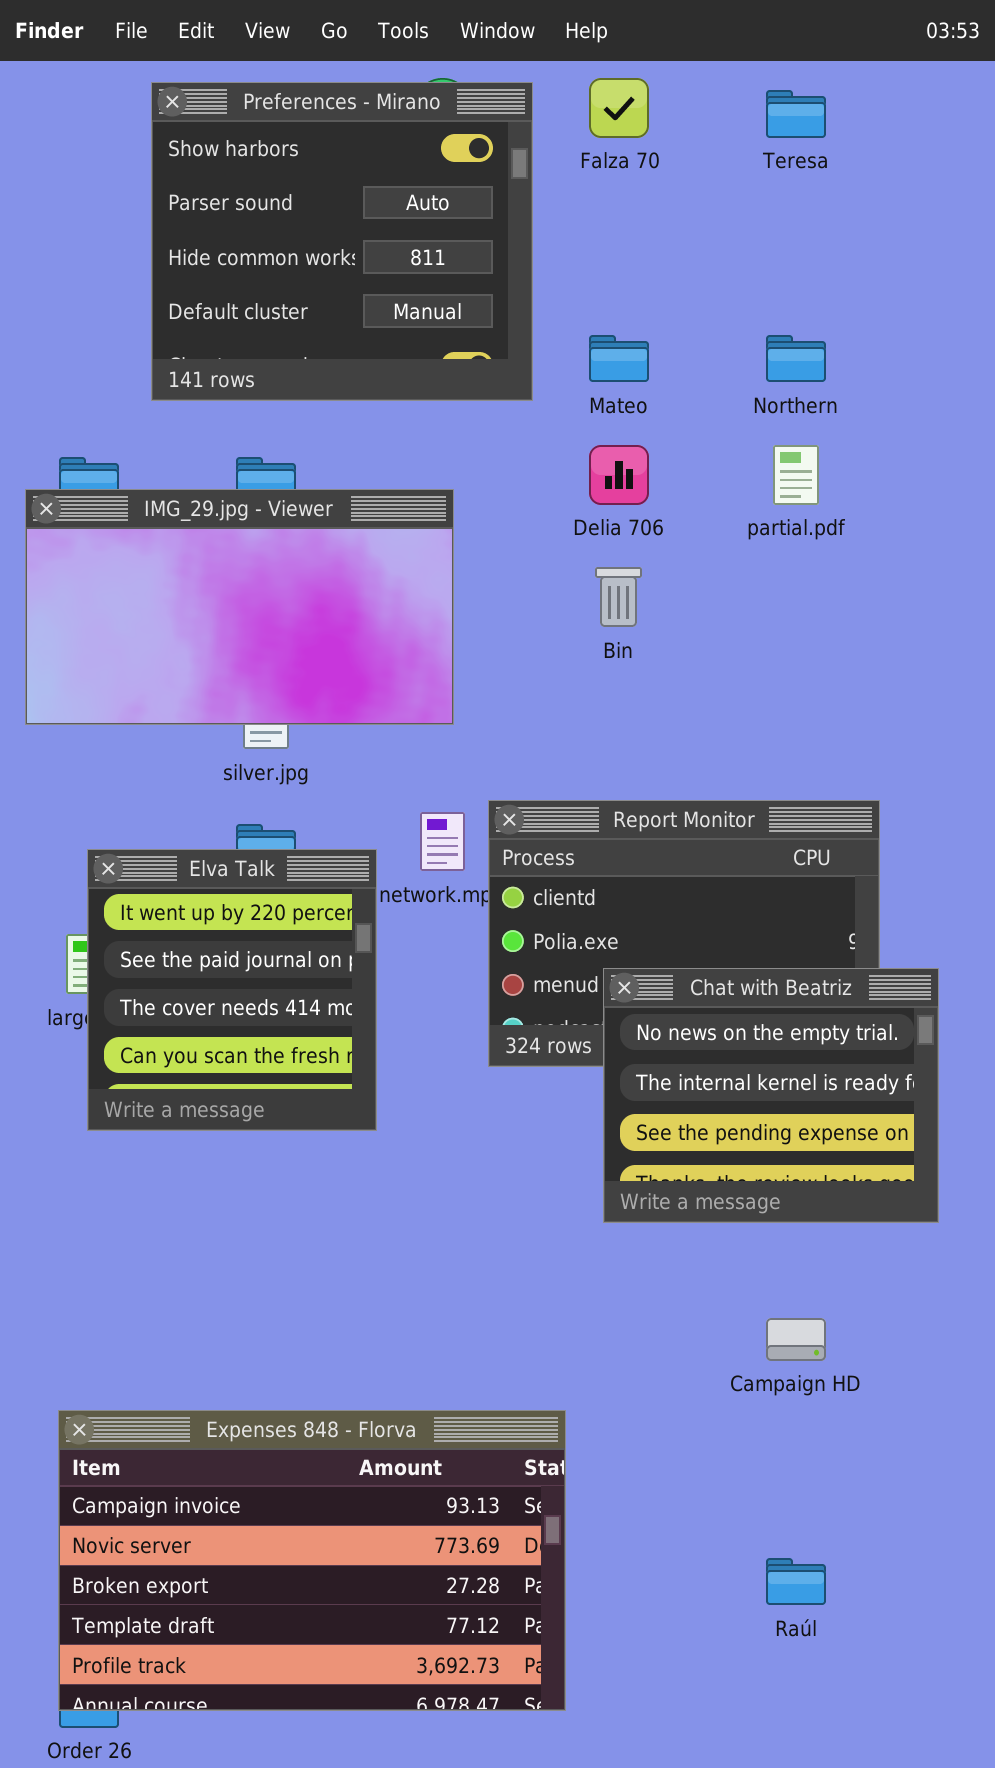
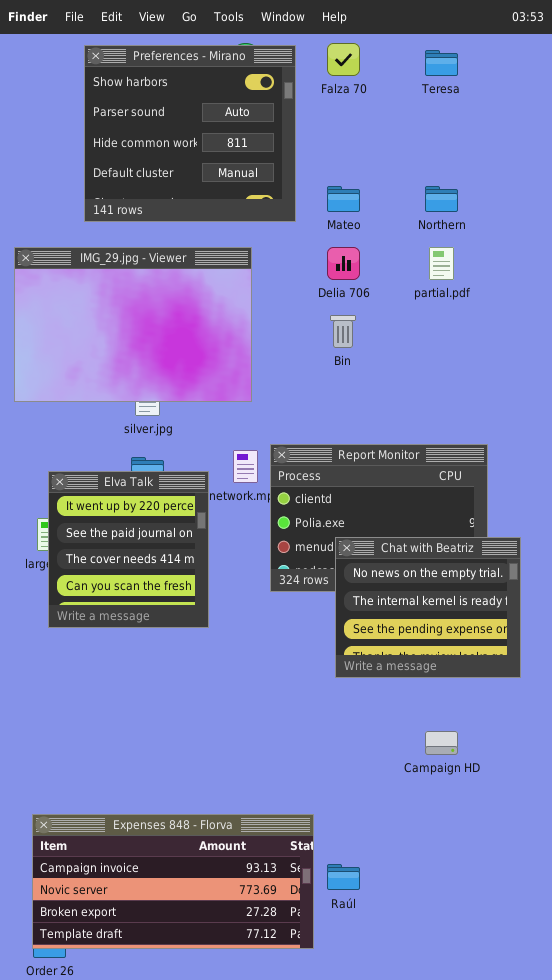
IMG_29.jpg - Viewer: [25,489,454,725] -> [14,247,252,402], resized
Expenses 848 - Florva: [58,1410,566,1711] -> [32,814,314,949], resized
Raúl: [766,1558,826,1605] -> [327,864,360,890], moved

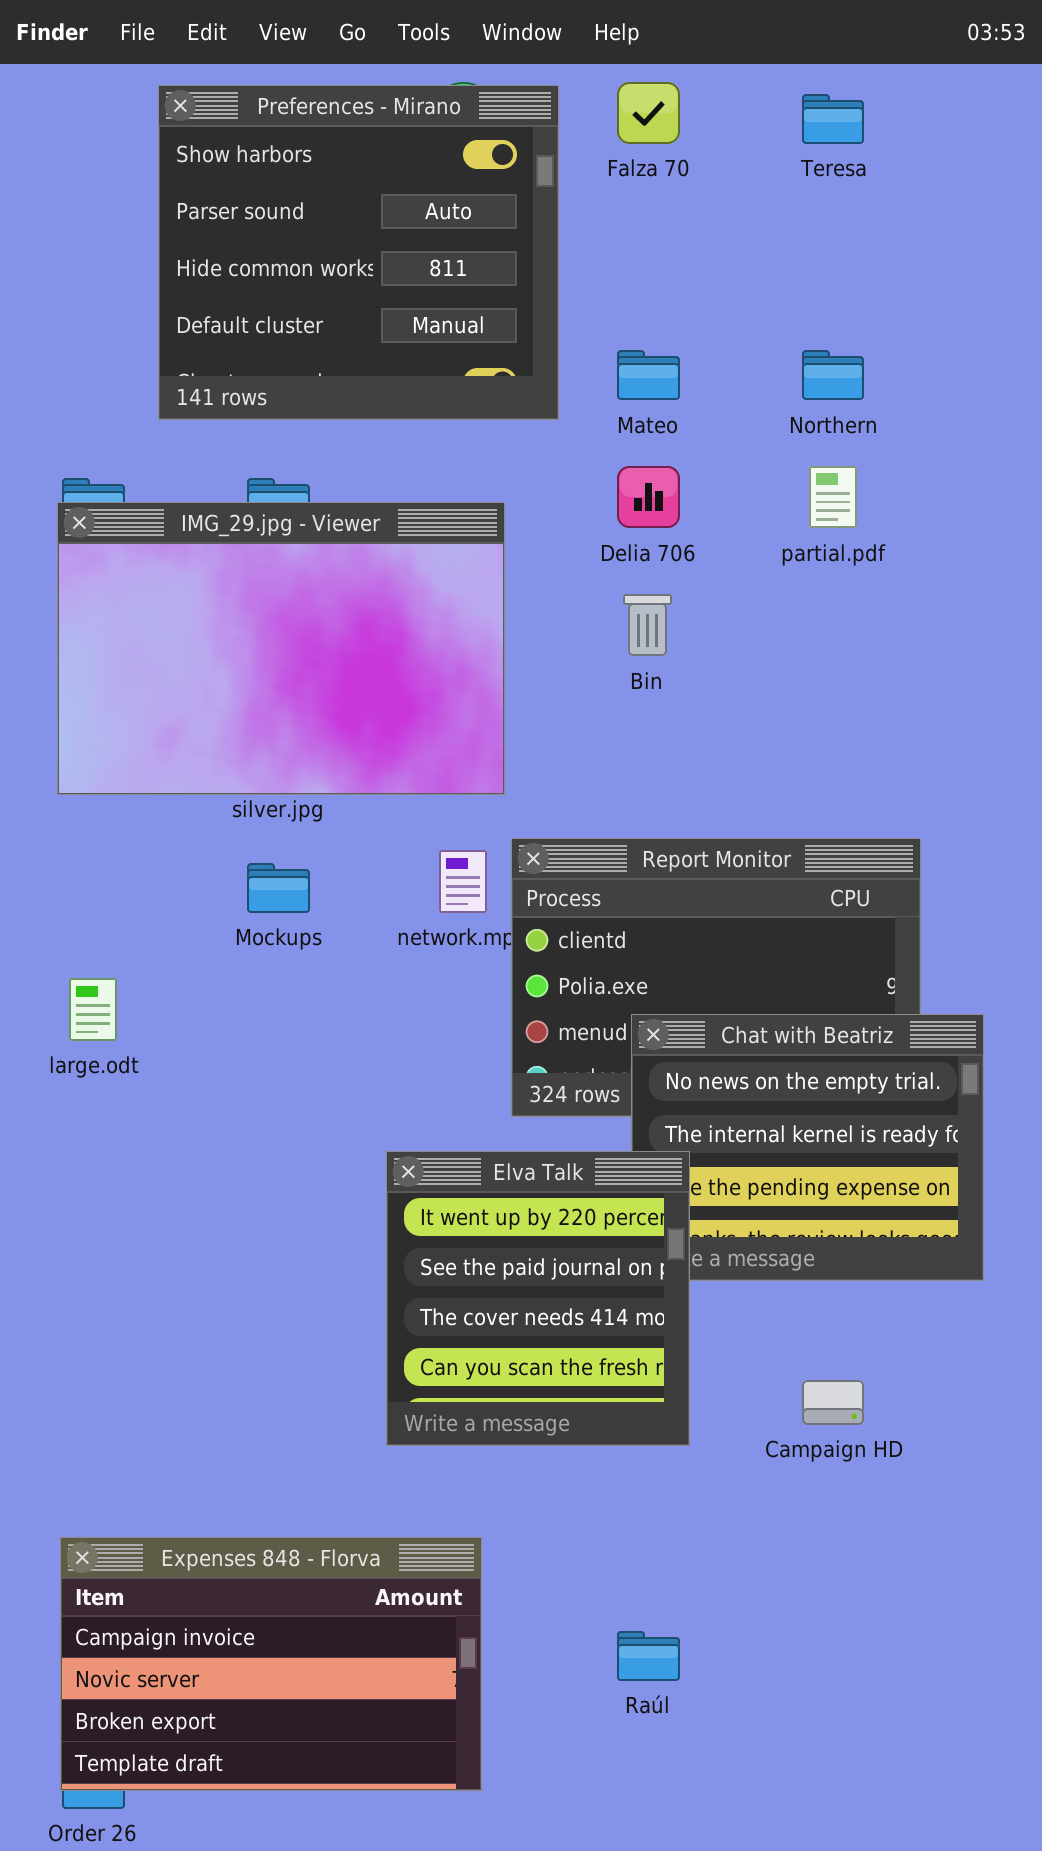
IMG_29.jpg - Viewer: [14,247,252,402] -> [57,502,505,795], moved
Elva Talk: [48,471,209,628] -> [386,1151,690,1446], moved
Expenses 848 - Florva: [32,814,314,949] -> [60,1537,482,1791], resized

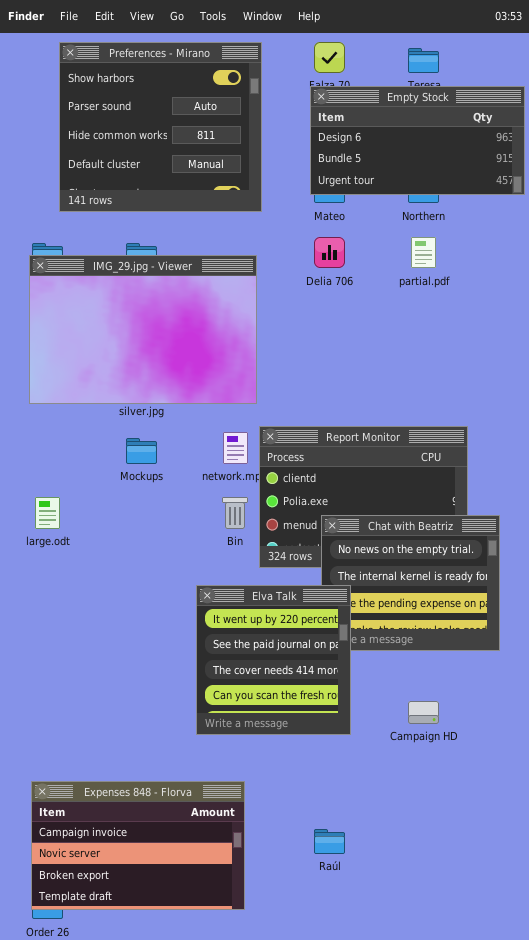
Preferences - Mirano: [158,85,559,420] -> [59,42,262,212], moved
Empty Stock: none -> [310,86,525,195], opened
Bin: [623,594,672,656] -> [222,497,248,529], moved

